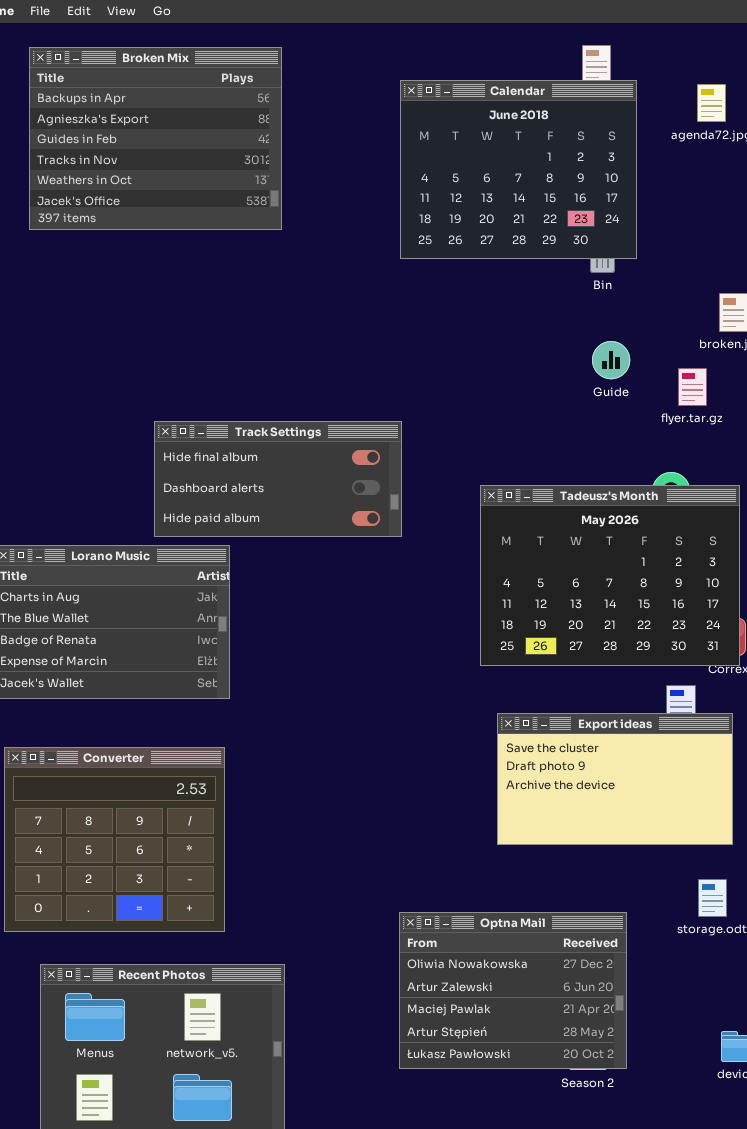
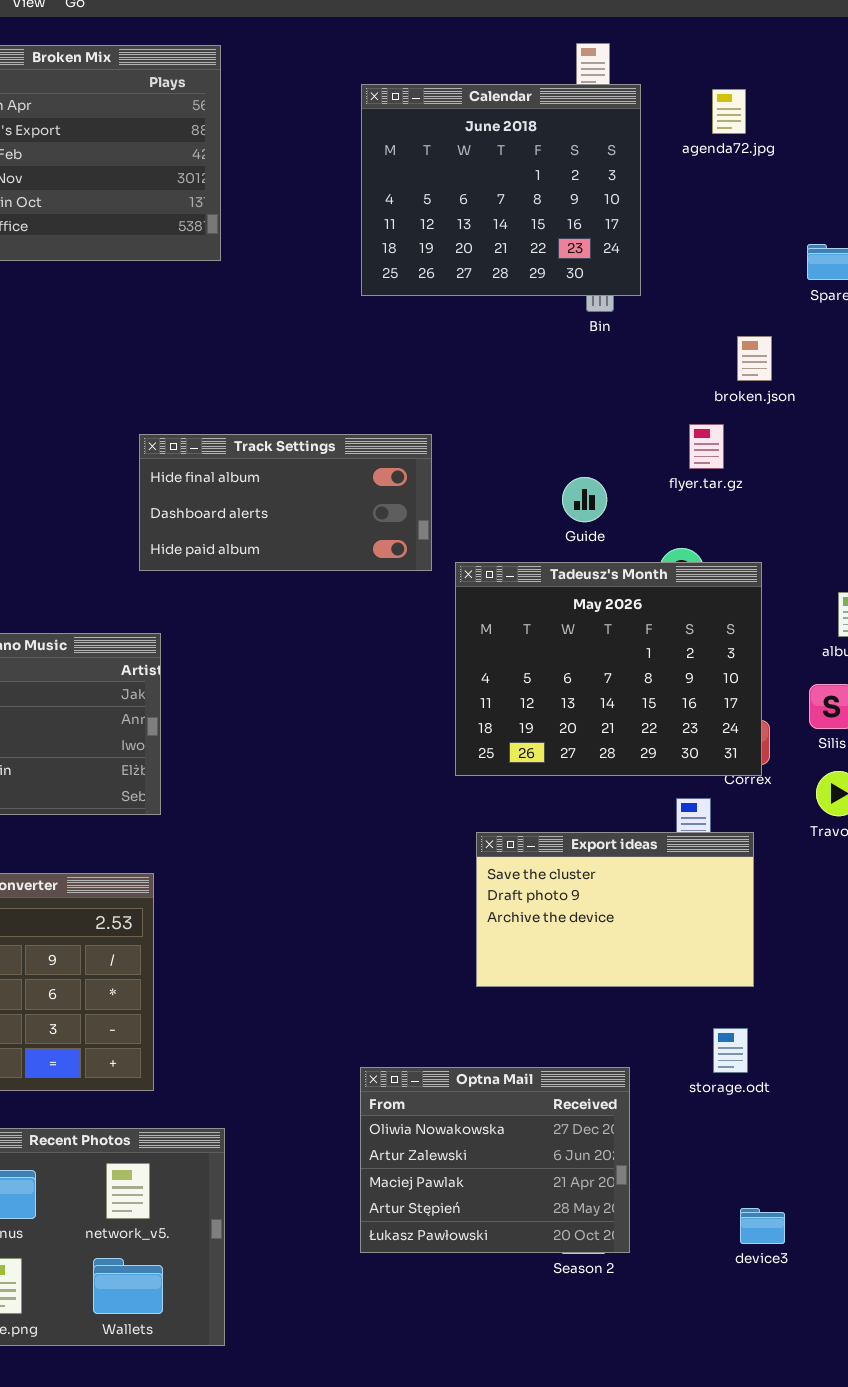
Guide: [592,341,630,379] -> [562,477,607,522], moved
Track Settings: [154,421,402,537] -> [139,434,432,571], moved

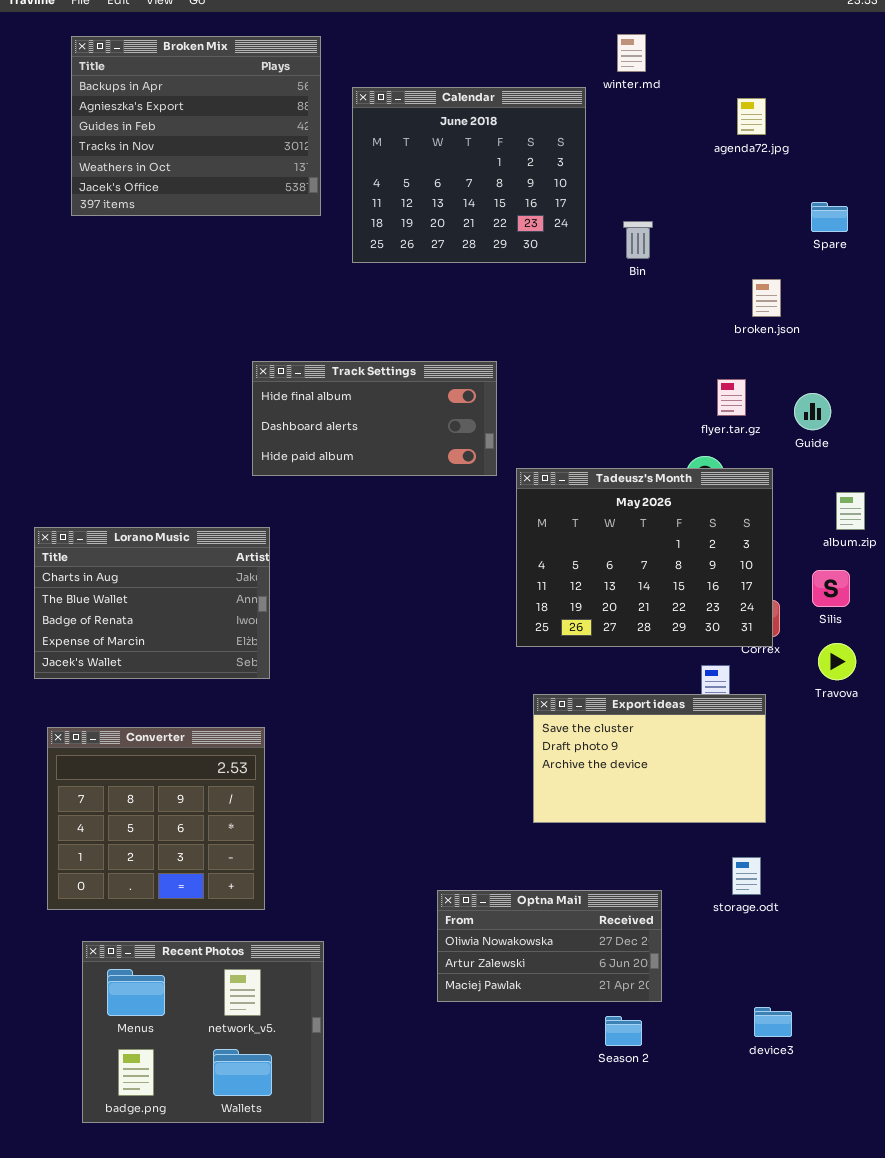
Calendar: [361,84,641,296] -> [352,87,586,263], moved
agenda72.jpg: [712,89,746,134] -> [737,98,766,135], moved
flyer.tar.gz: [689,424,724,469] -> [717,379,746,416], moved
Guide: [562,477,607,522] -> [794,393,831,430], moved
Optna Mail: [360,1067,630,1253] -> [437,890,662,1002], resized

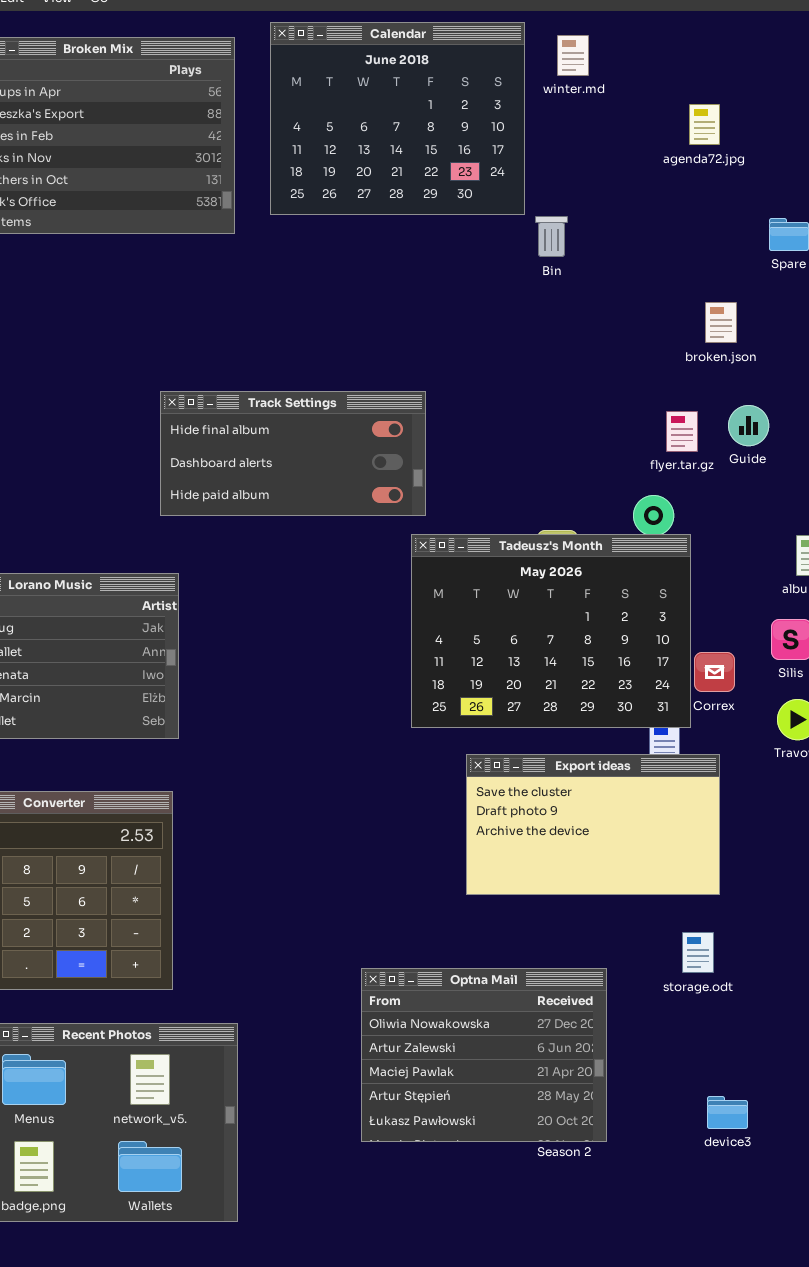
Calendar: [352,87,586,263] -> [270,22,525,215], moved
Bin: [623,221,653,259] -> [535,216,568,257], moved
Guide: [794,393,831,430] -> [728,405,769,446], moved
Tadeusz's Month: [516,468,773,647] -> [411,534,691,728], moved
Optna Mail: [437,890,662,1002] -> [361,968,607,1142], resized

